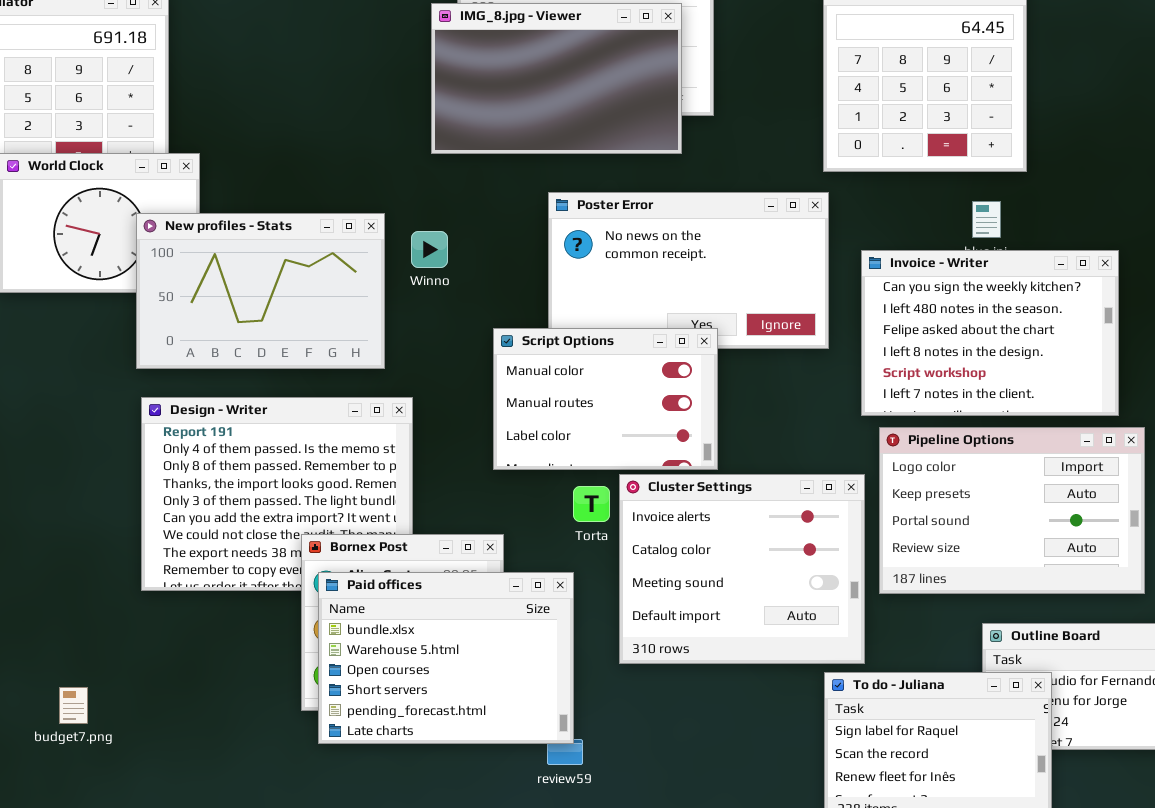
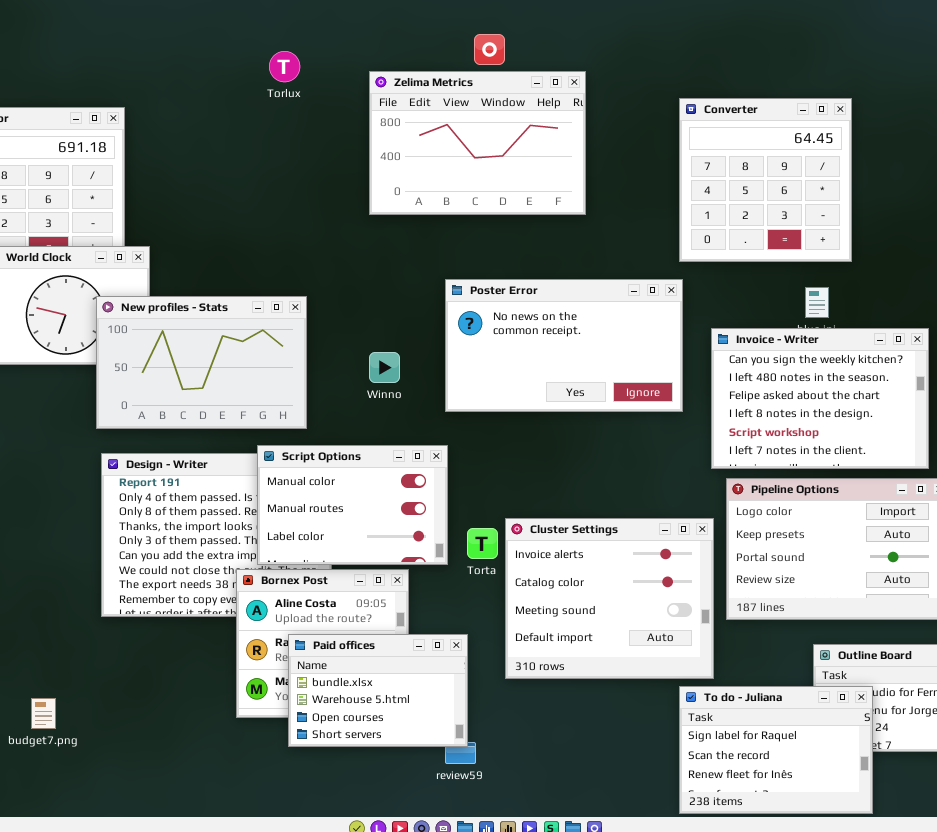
IMG_8.jpg - Viewer: [431,3,682,154] -> none, closed
Winno: [411,231,448,268] -> [369,352,400,383], moved
Script Options: [493,328,718,470] -> [257,445,448,565], moved
Paid offices: [318,572,574,744] -> [288,634,468,747], resized

